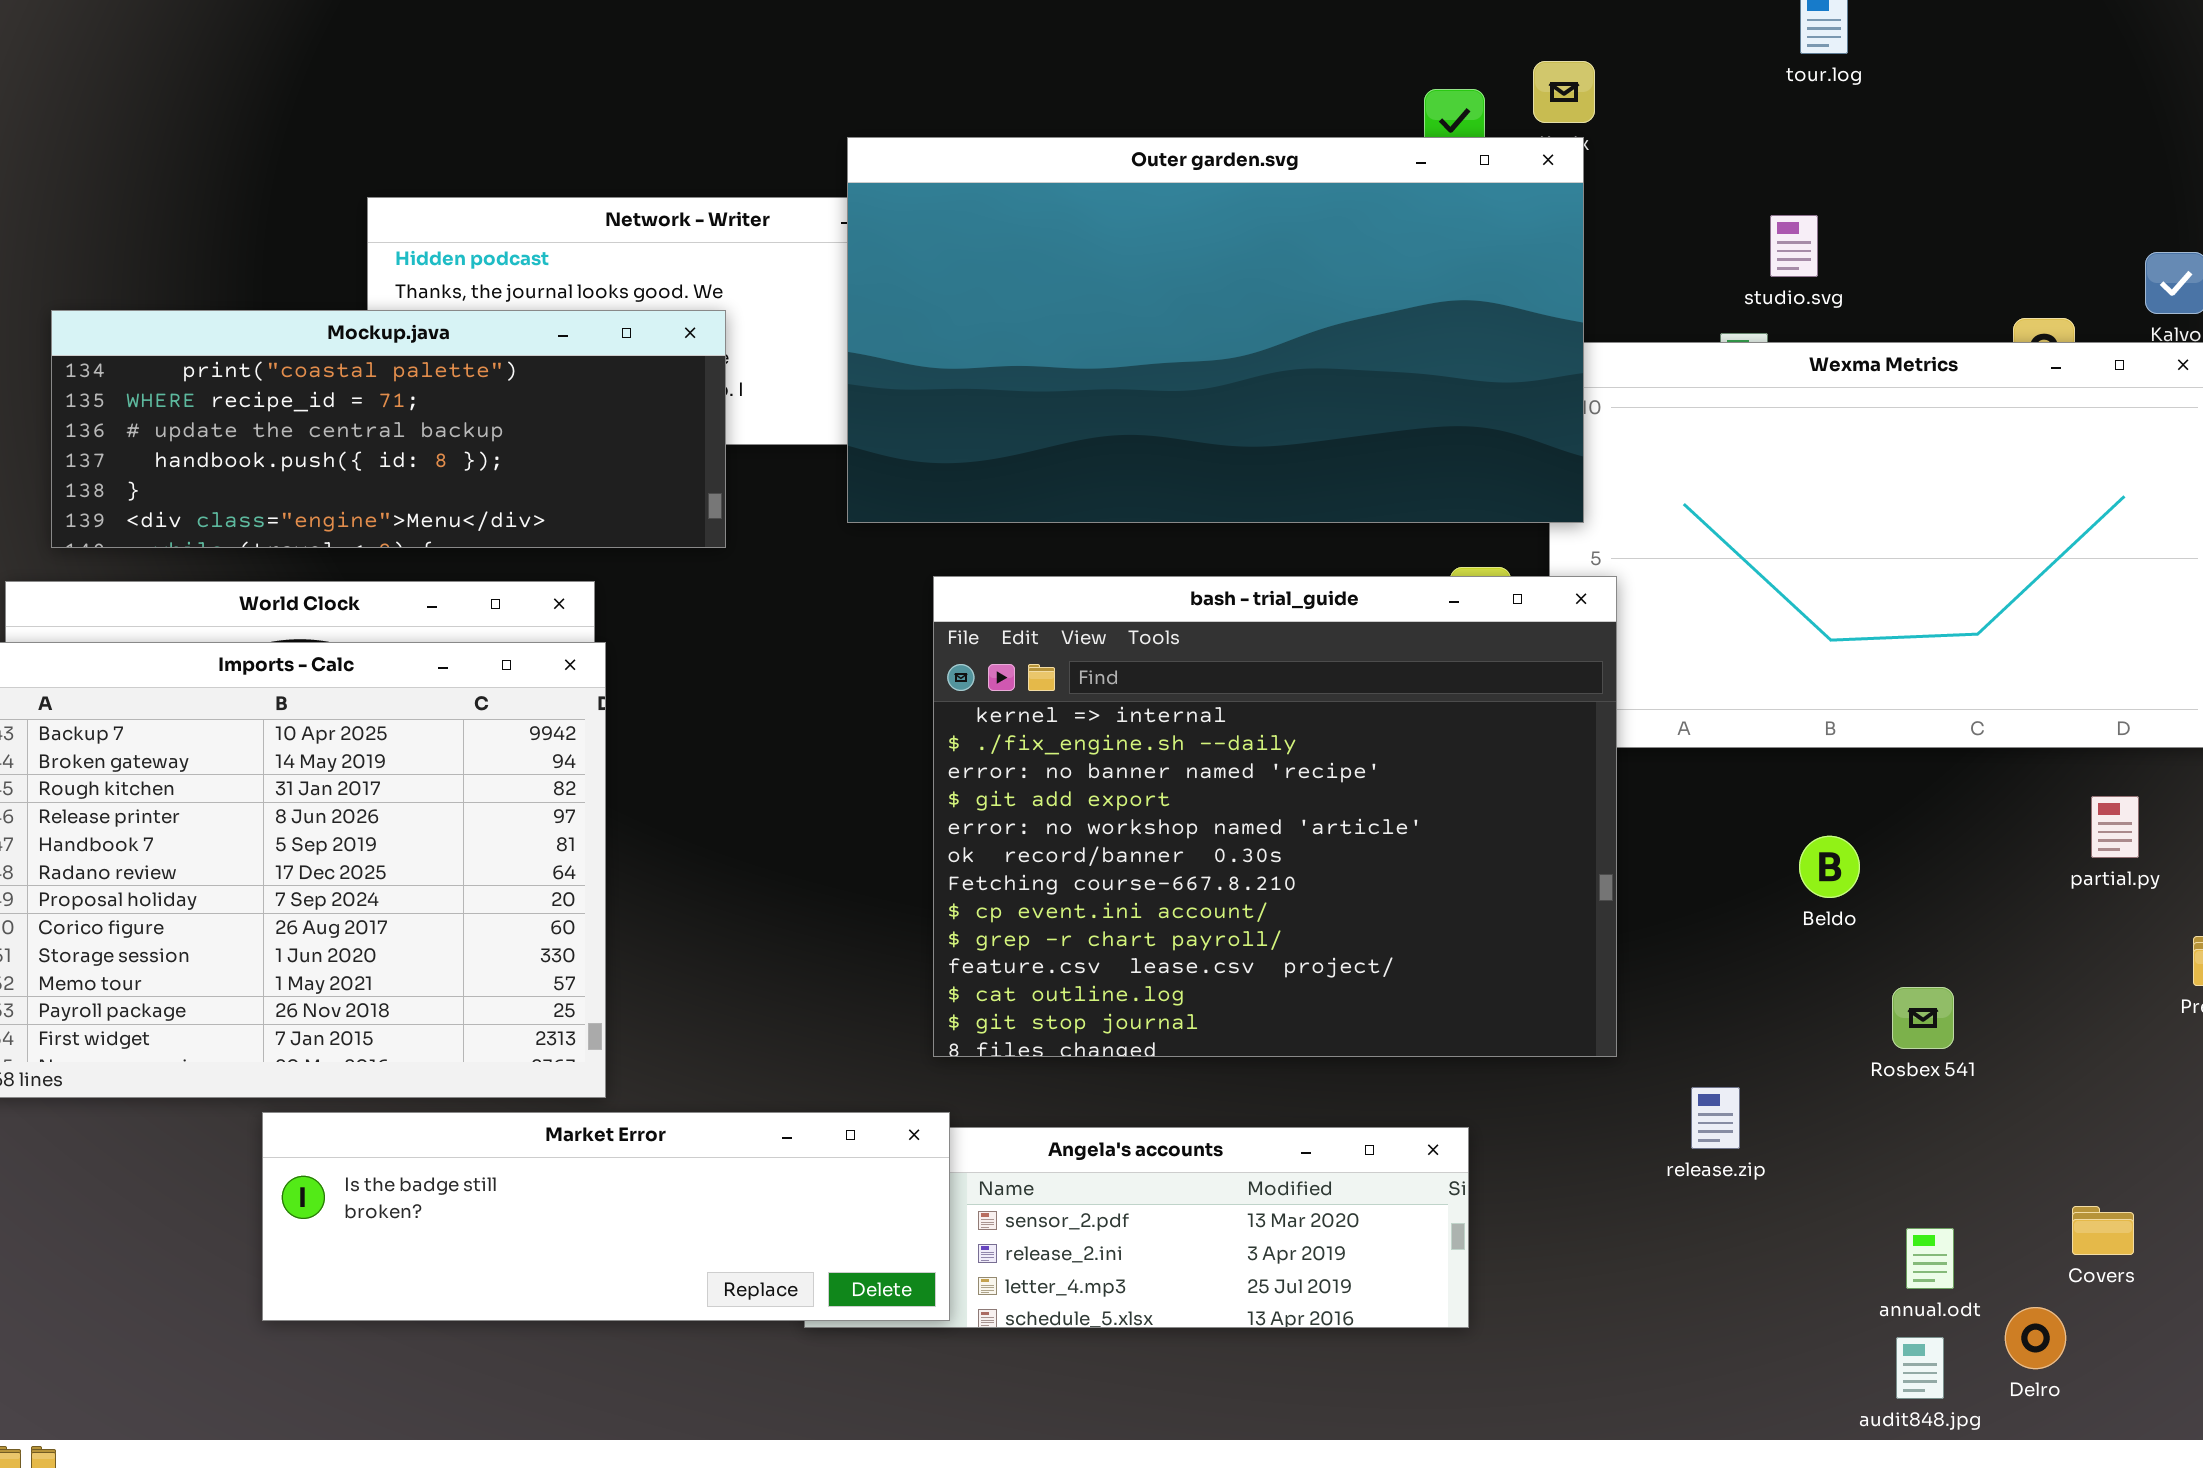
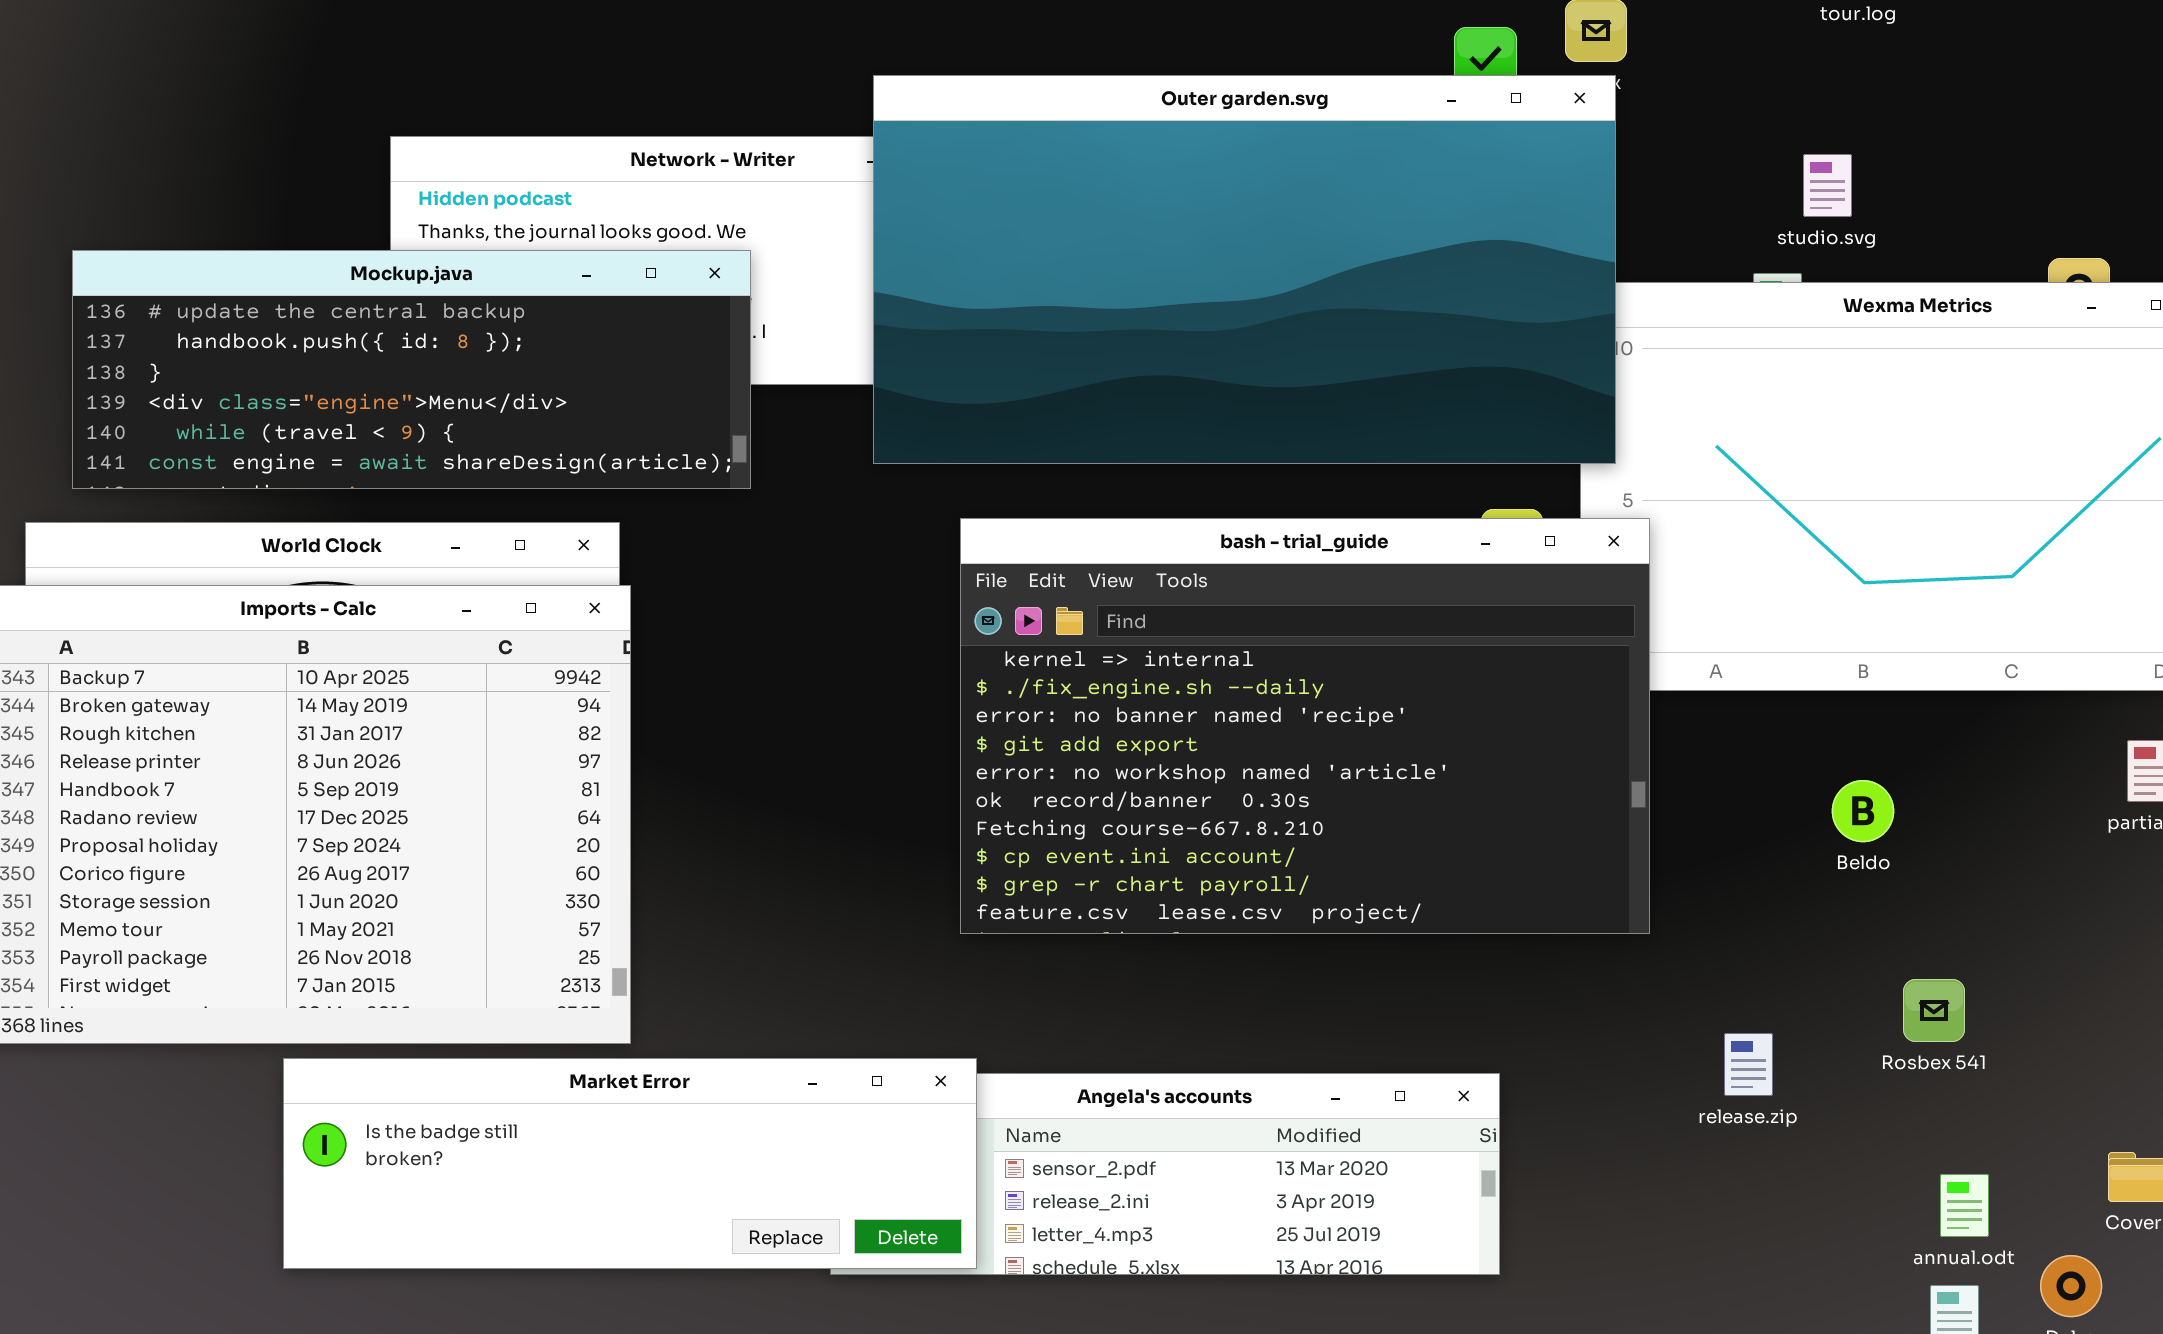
Mockup.java: [51,310,726,548] -> [72,250,751,489], scrolled down 2 rows
bash - trial_guide: [933,576,1617,1057] -> [960,518,1650,934], resized
Rosbex 541: [1892,987,1954,1049] -> [1903,979,1965,1042], moved

